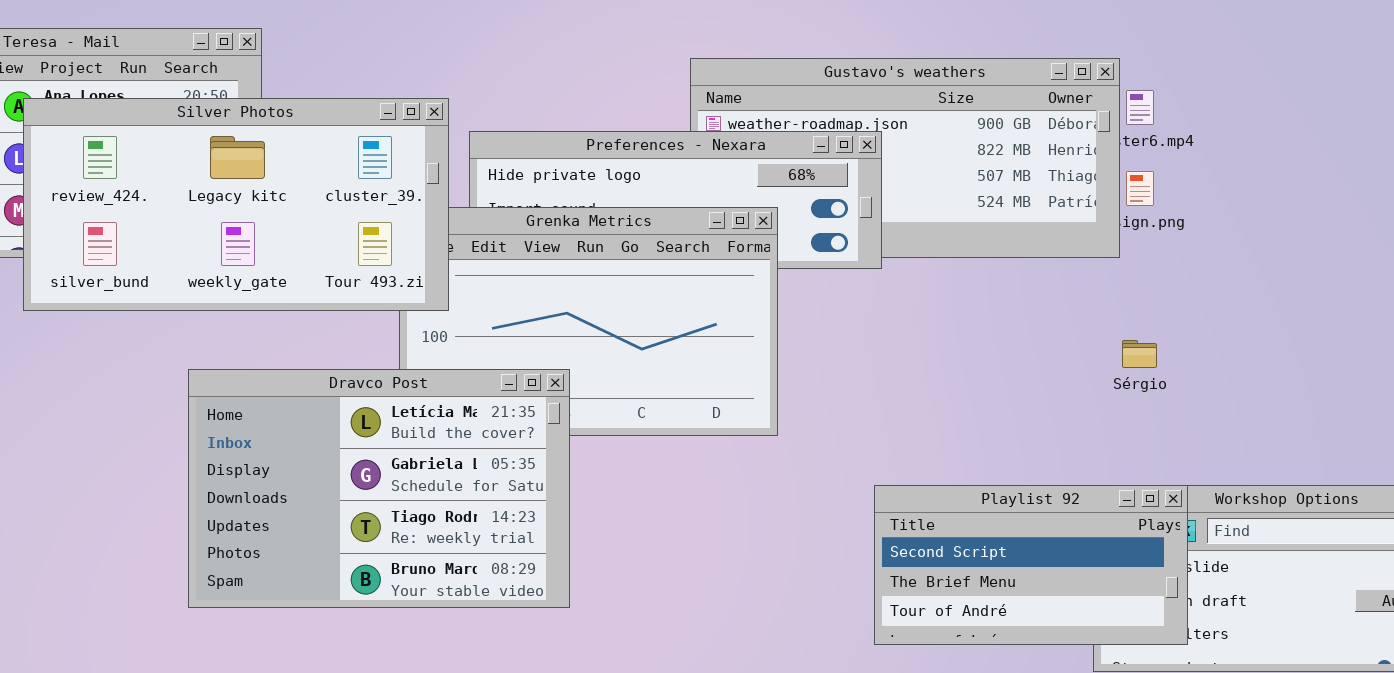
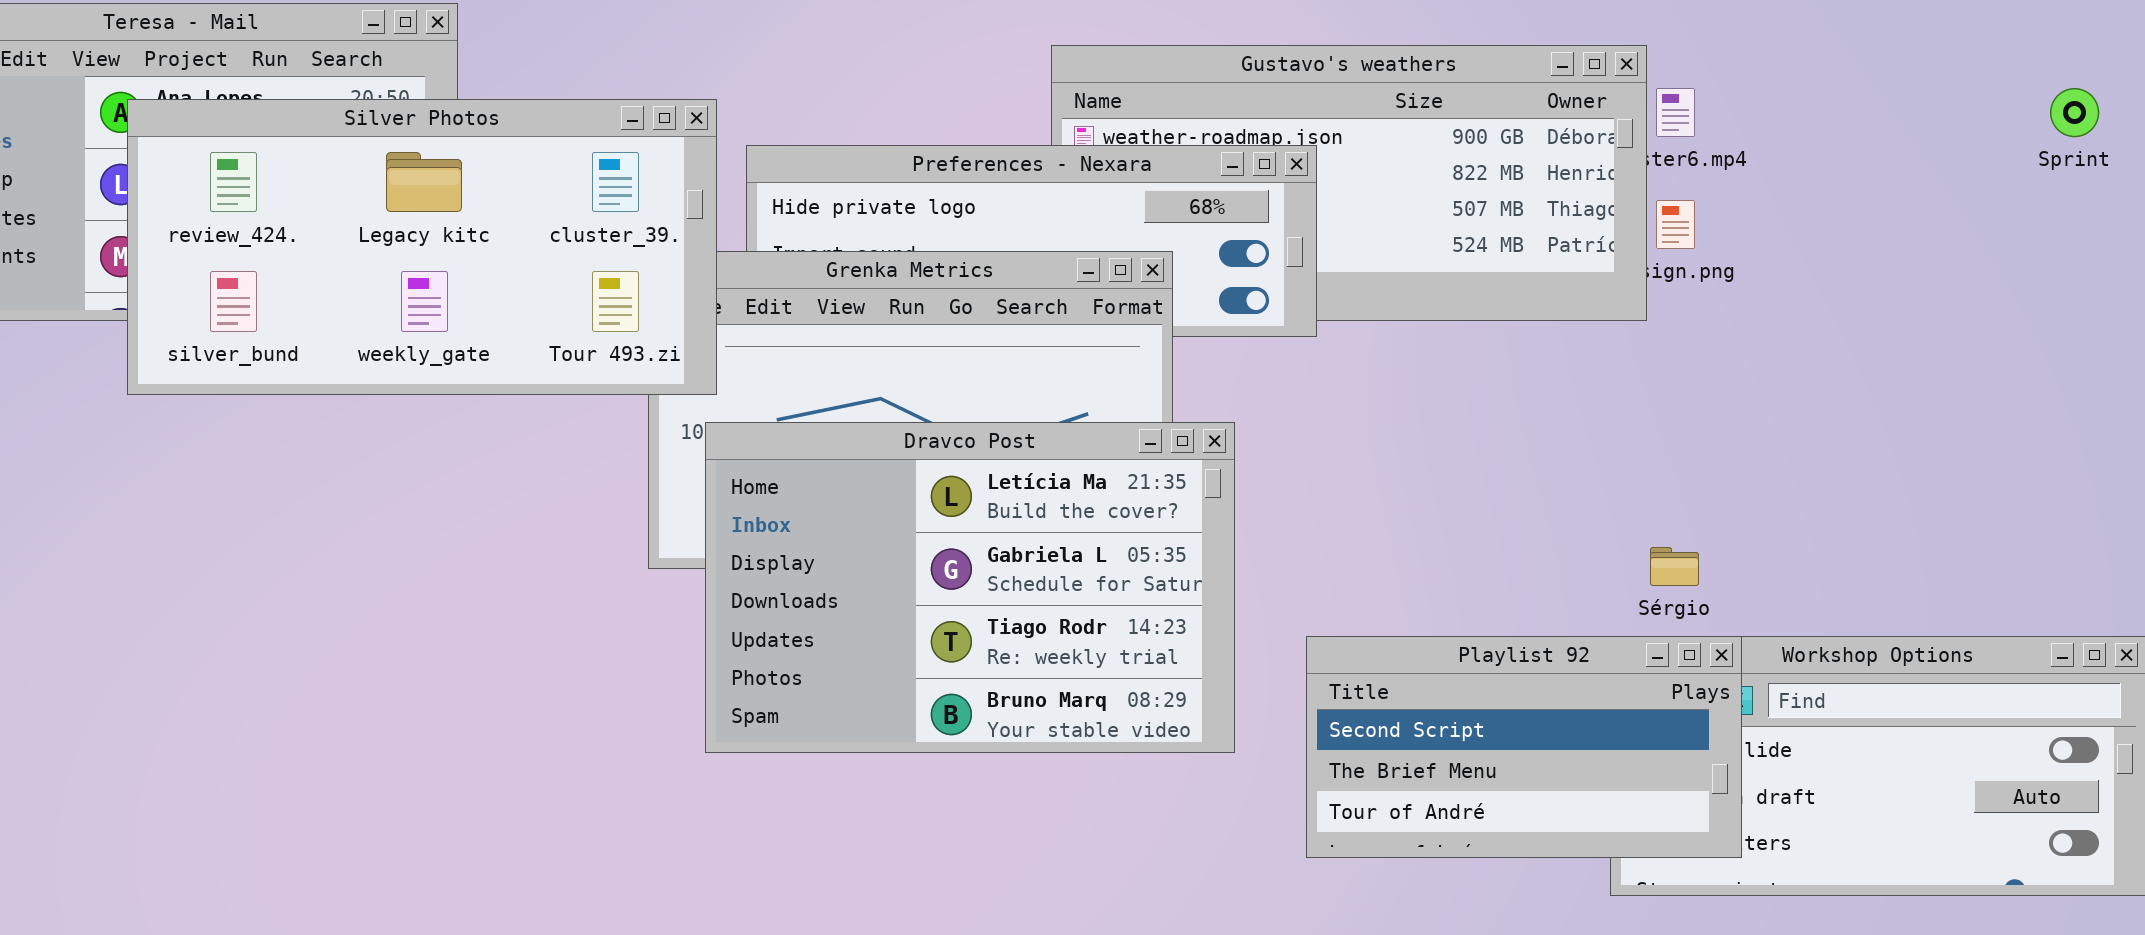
Sérgio: [1122,340,1157,368] -> [1650,547,1699,586], moved
Dravco Post: [188,369,570,608] -> [705,422,1235,753], moved

